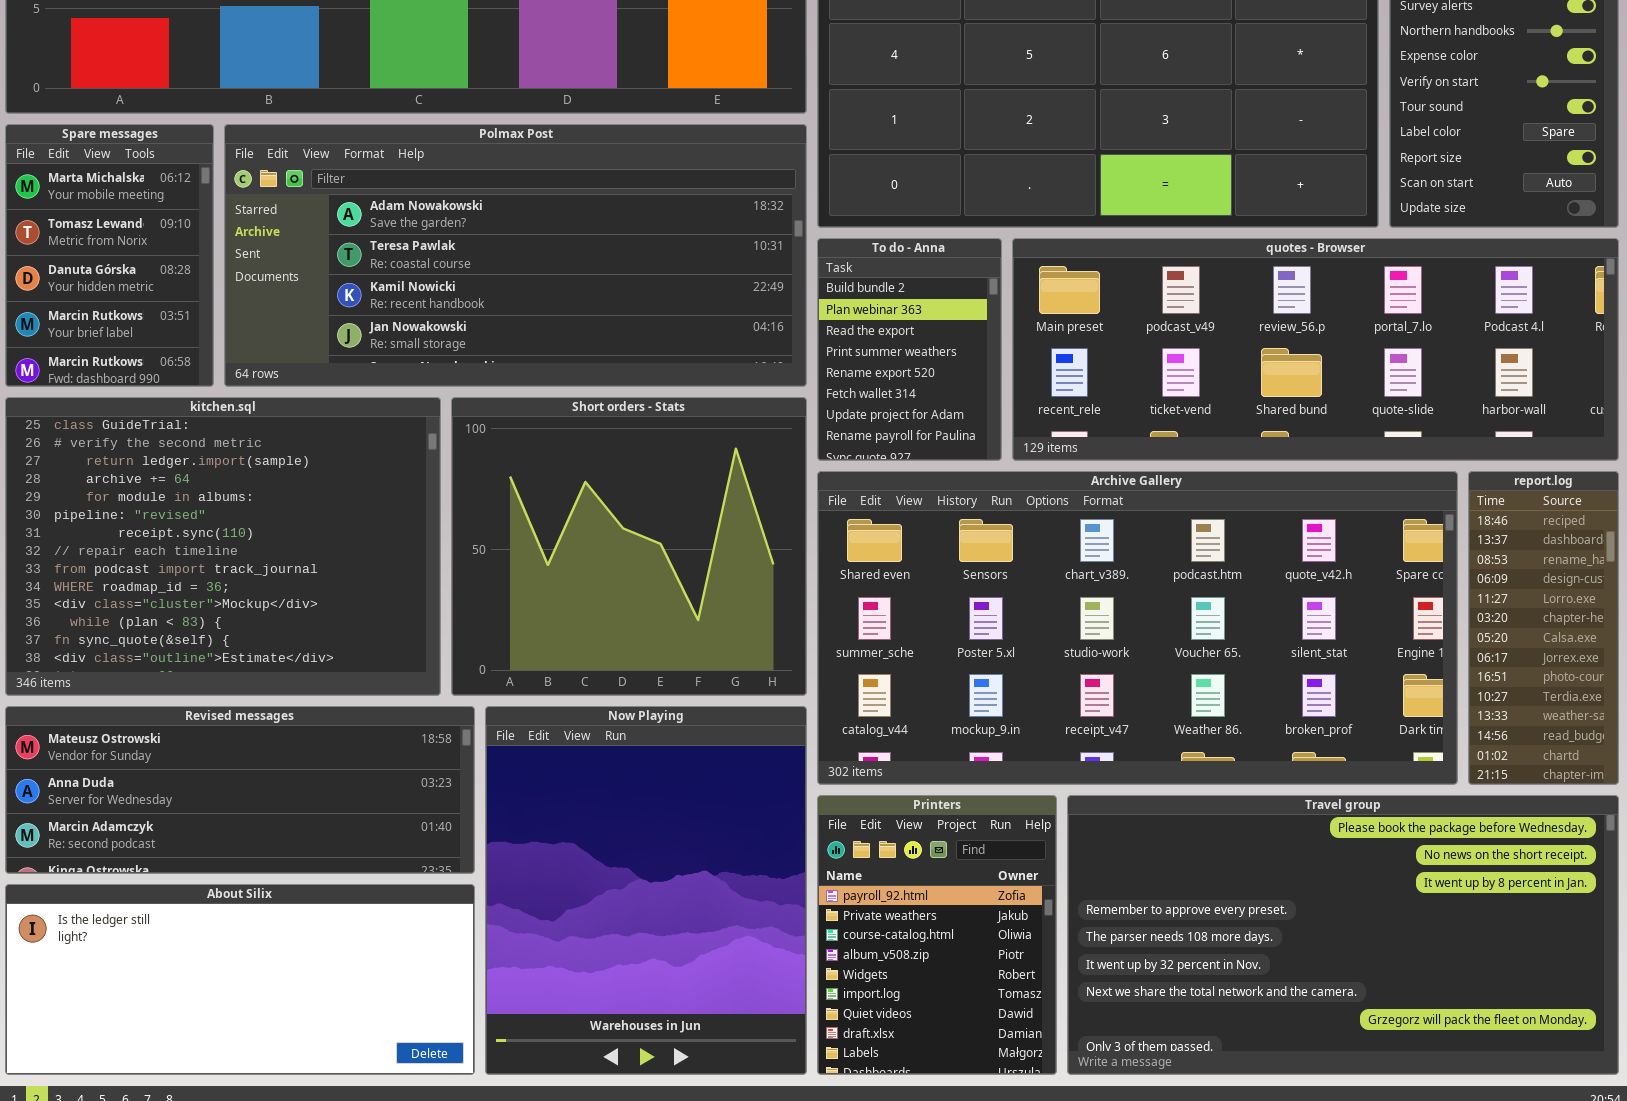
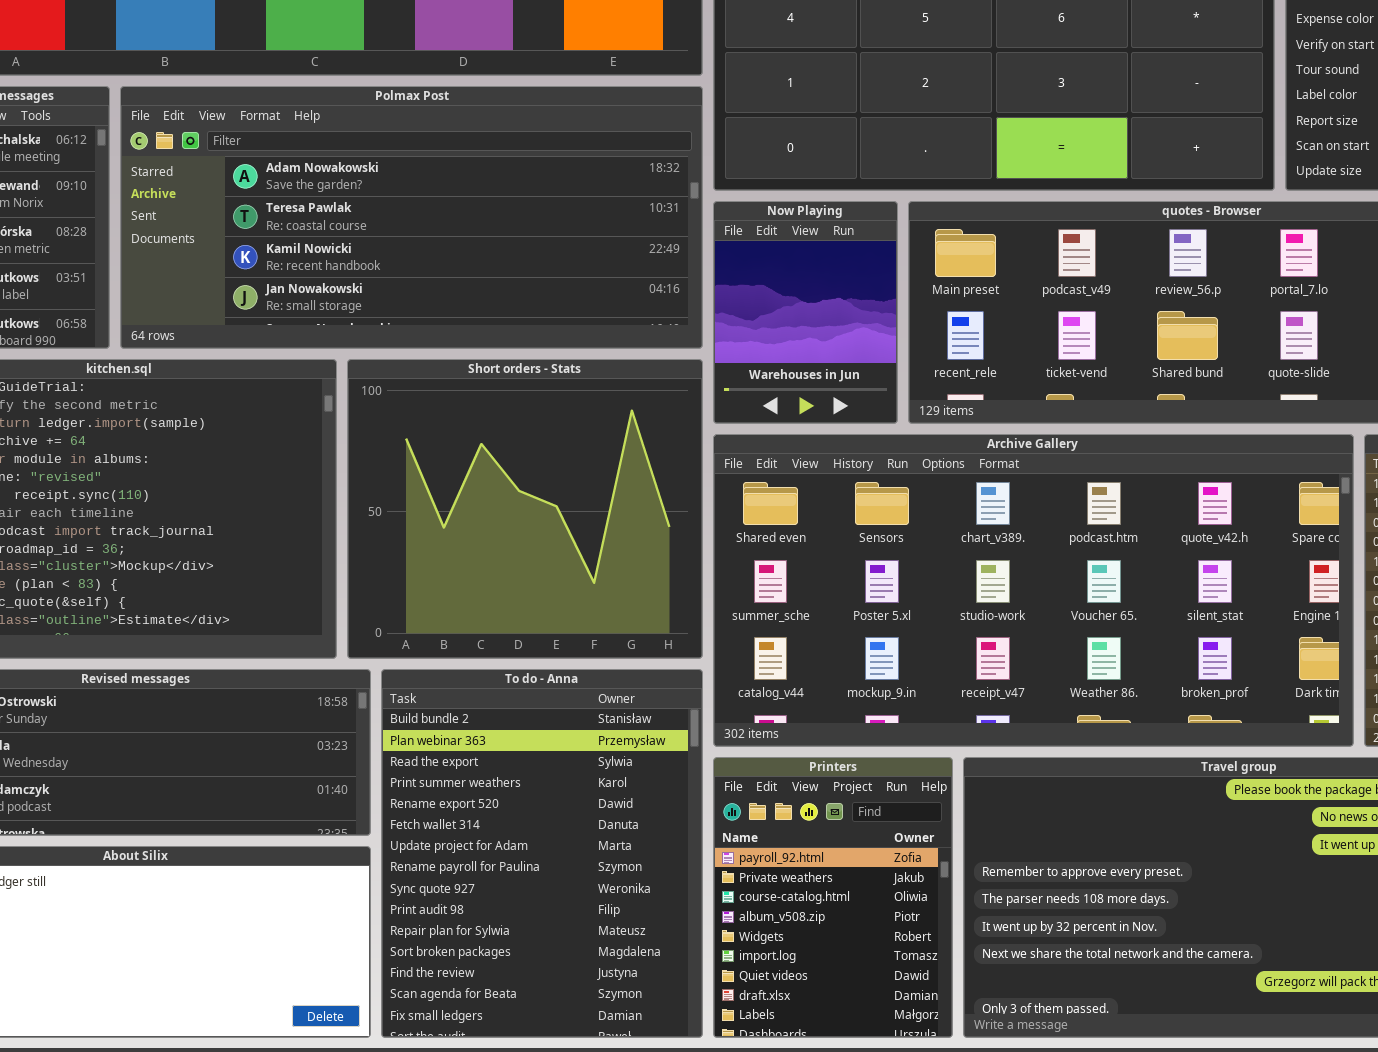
To do - Anna: [817,238,1002,461] -> [381,669,703,1038], moved, resized
Now Playing: [485,706,807,1075] -> [713,201,898,424], moved, resized

